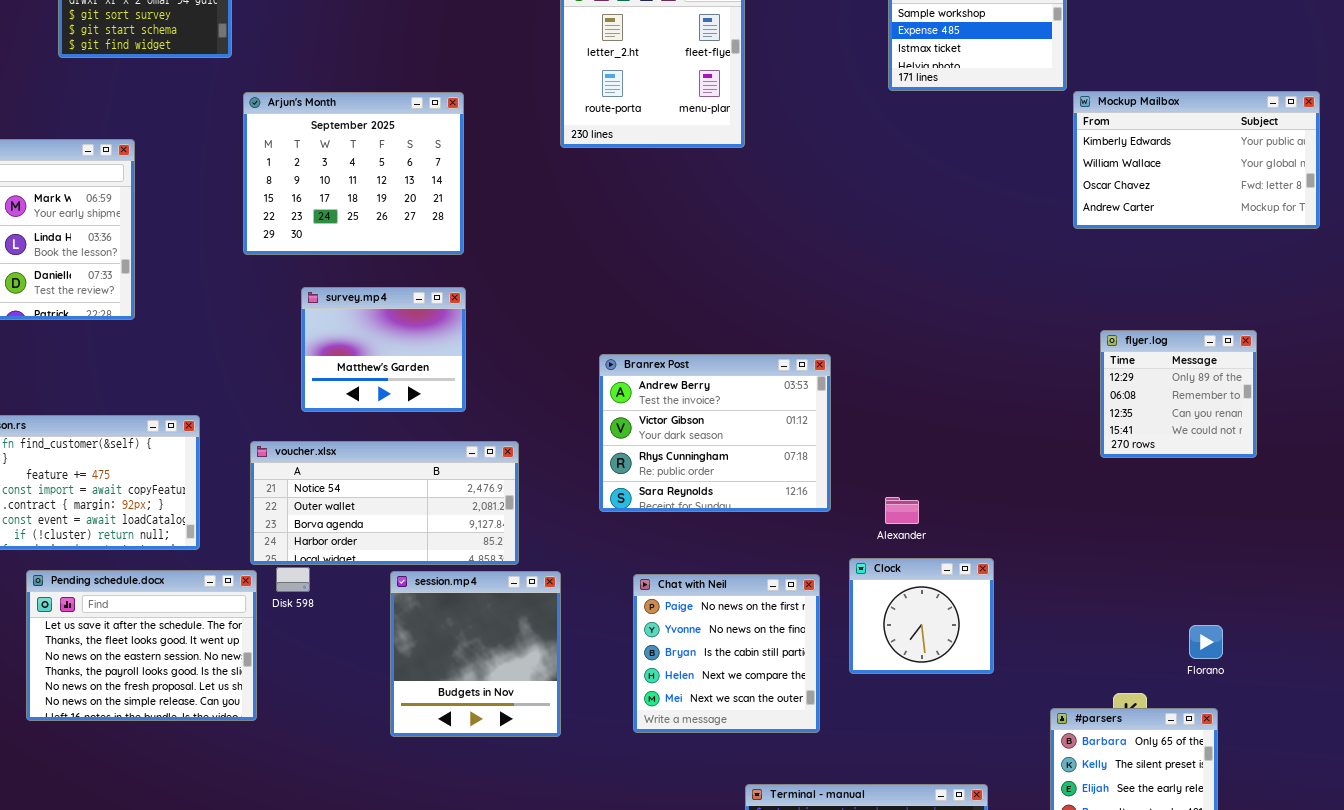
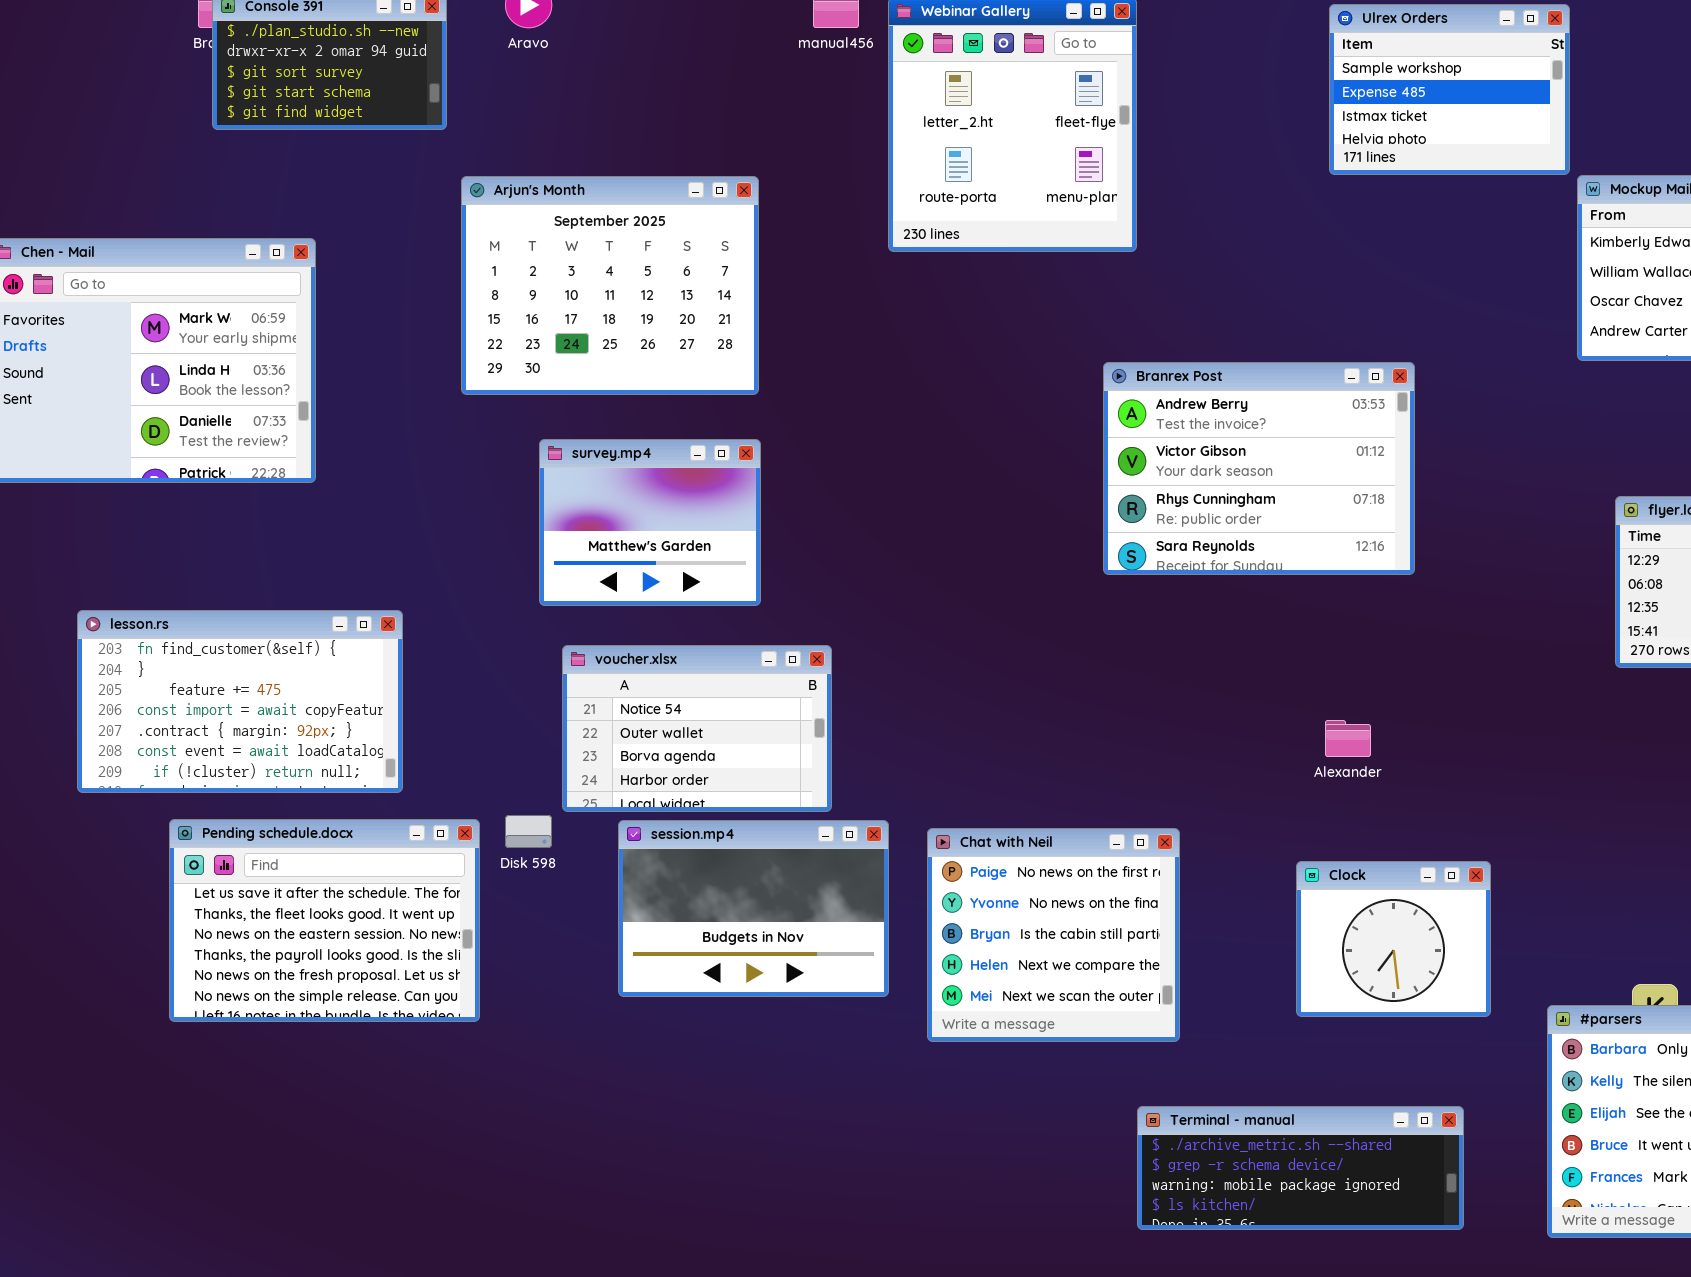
Branrex Post: [599,354,831,512] -> [1103,362,1415,575], moved
voucher.xlsx: [250,441,519,565] -> [562,645,832,812], resized
Clock: [849,558,994,674] -> [1296,861,1491,1017], moved
session.mp4: [390,571,561,737] -> [618,820,889,997], resized
Chat with Neil: [633,574,820,733] -> [927,828,1180,1042], moved

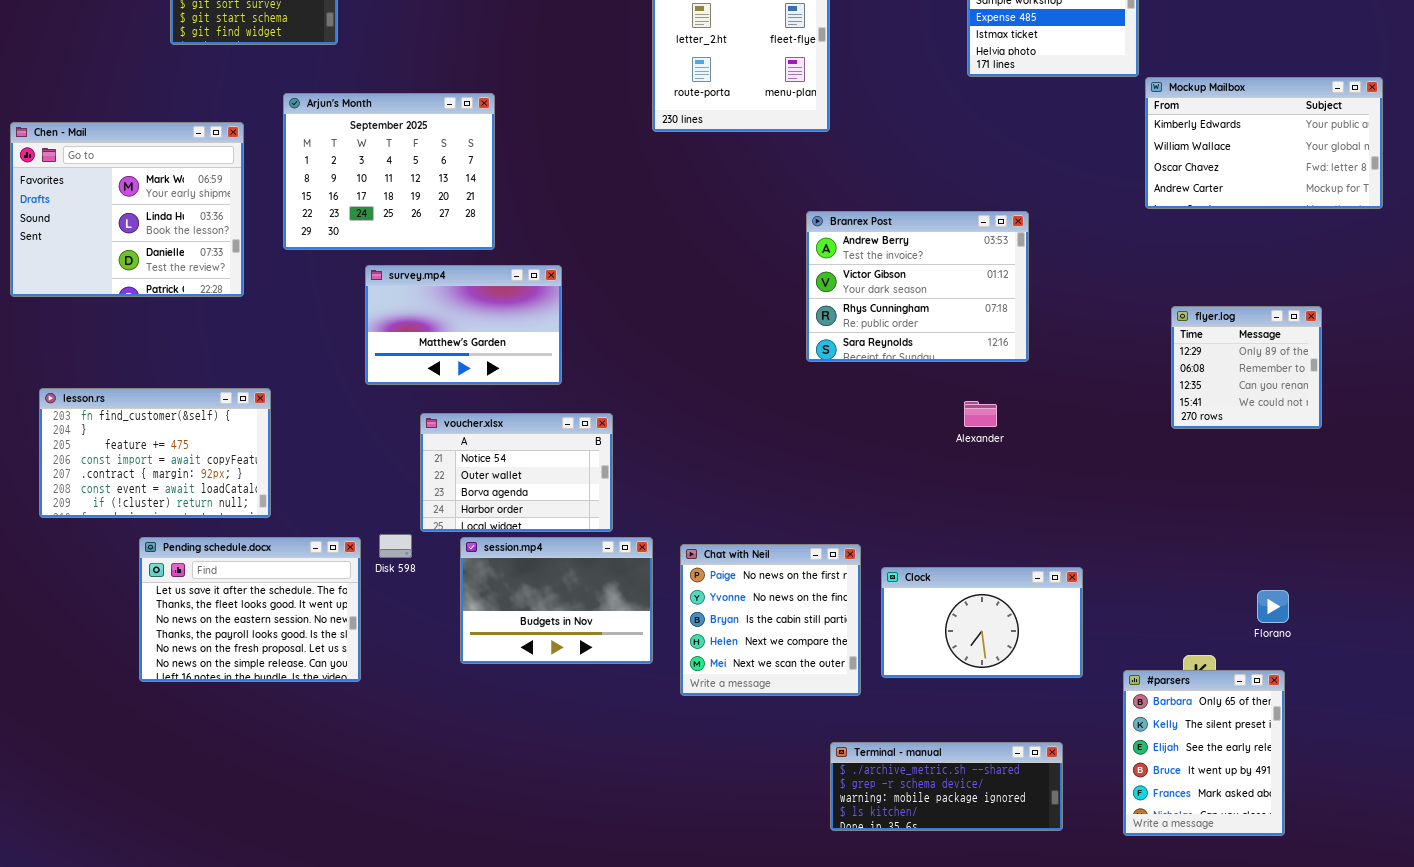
Arjun's Month: [461,176,759,395] -> [283,93,495,250], moved
survey.mp4: [539,439,761,606] -> [365,265,562,385], resized
lesson.rs: [77,610,403,793] -> [39,388,271,518], moved
Alexander: [1325,720,1371,757] -> [964,401,997,427], moved
Clock: [1296,861,1491,1017] -> [881,567,1083,678], resized

